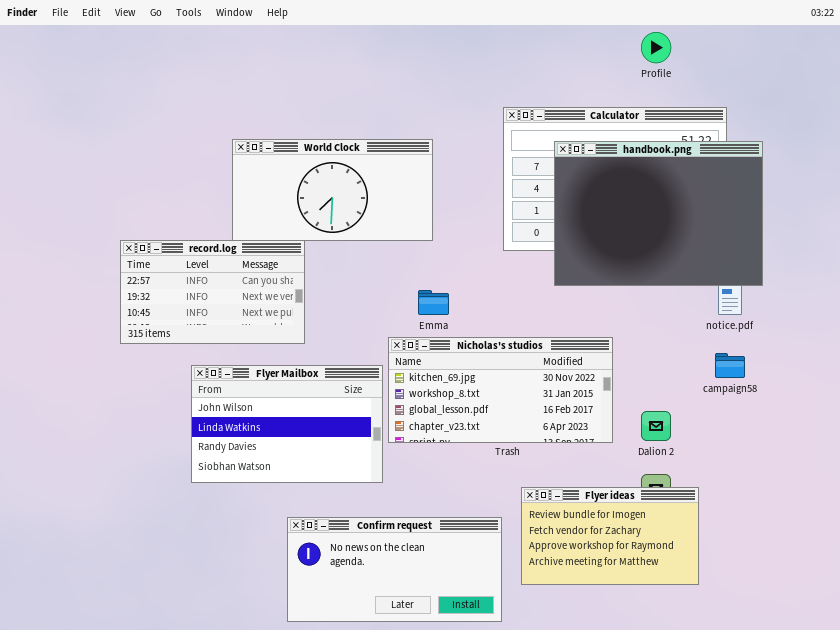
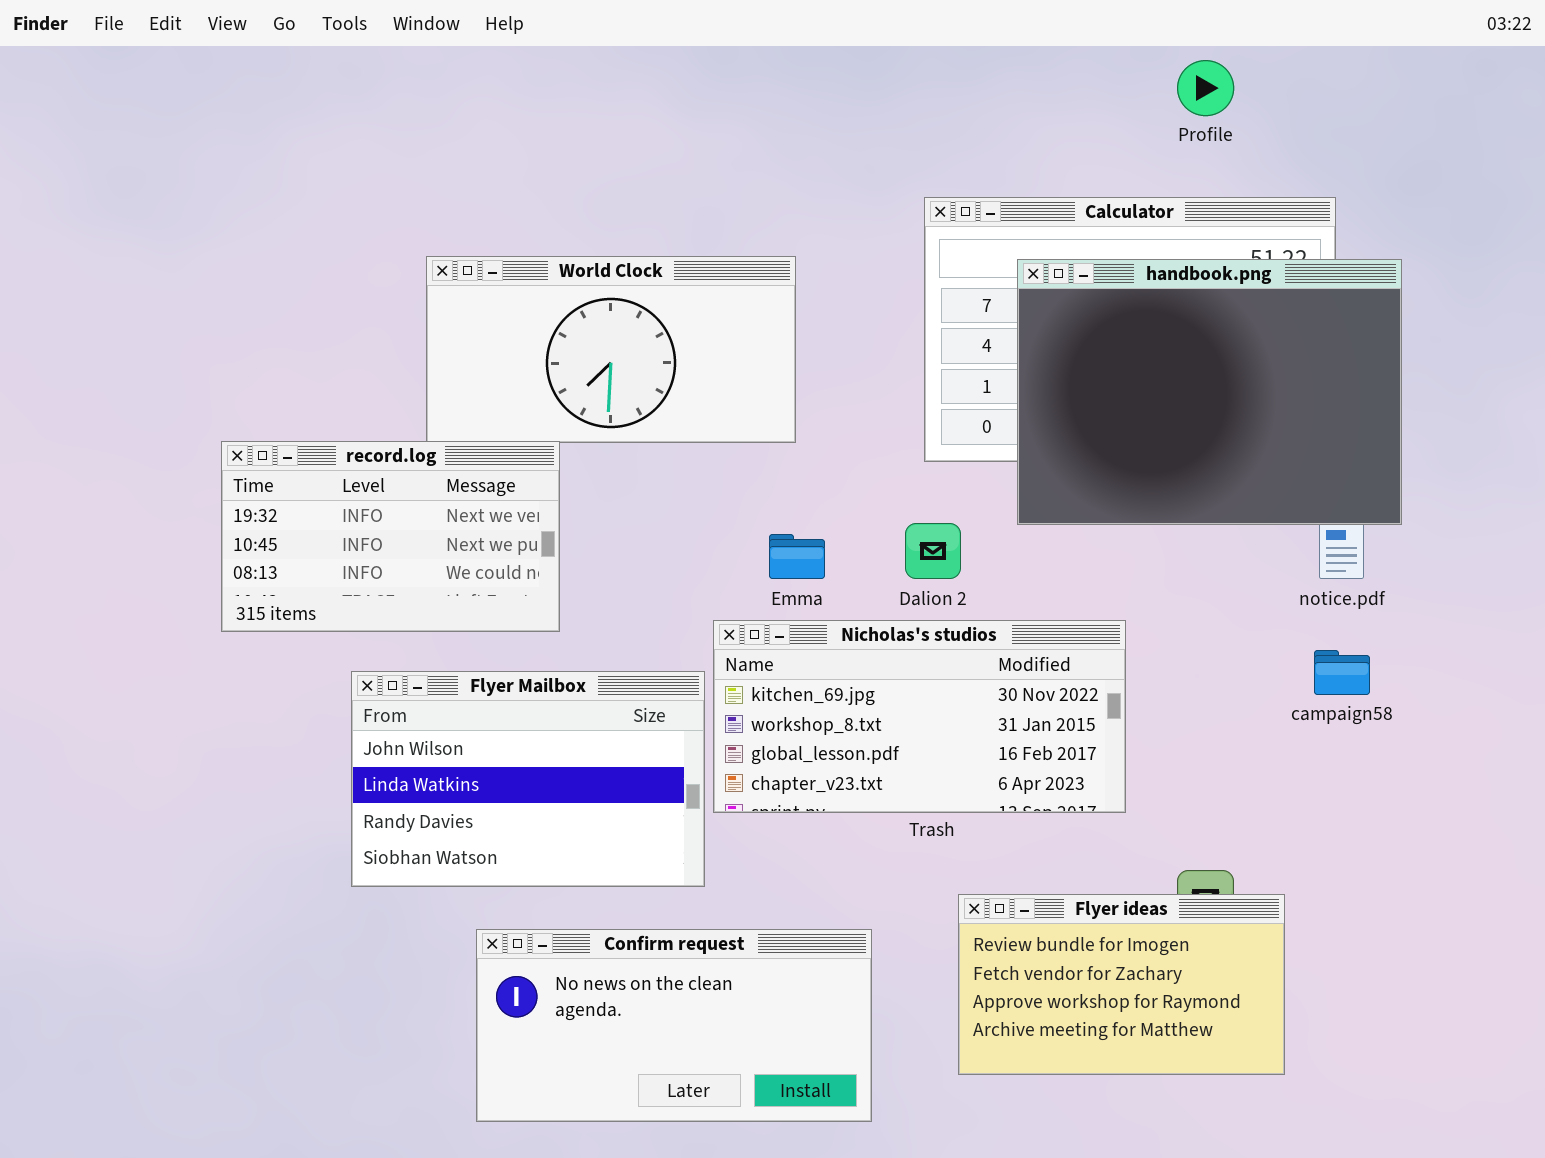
record.log: [120,240,305,344] -> [221,441,560,632], scrolled down 1 row
Dalion 2: [641,411,671,441] -> [905,523,961,579], moved
Confirm request: [287,517,502,622] -> [476,929,872,1122], moved

